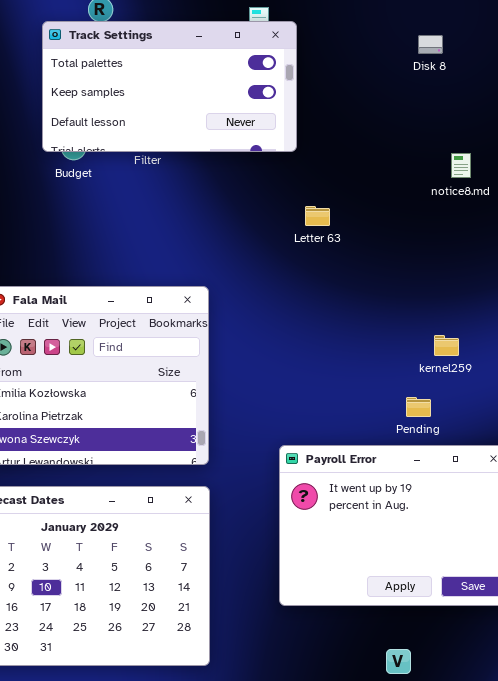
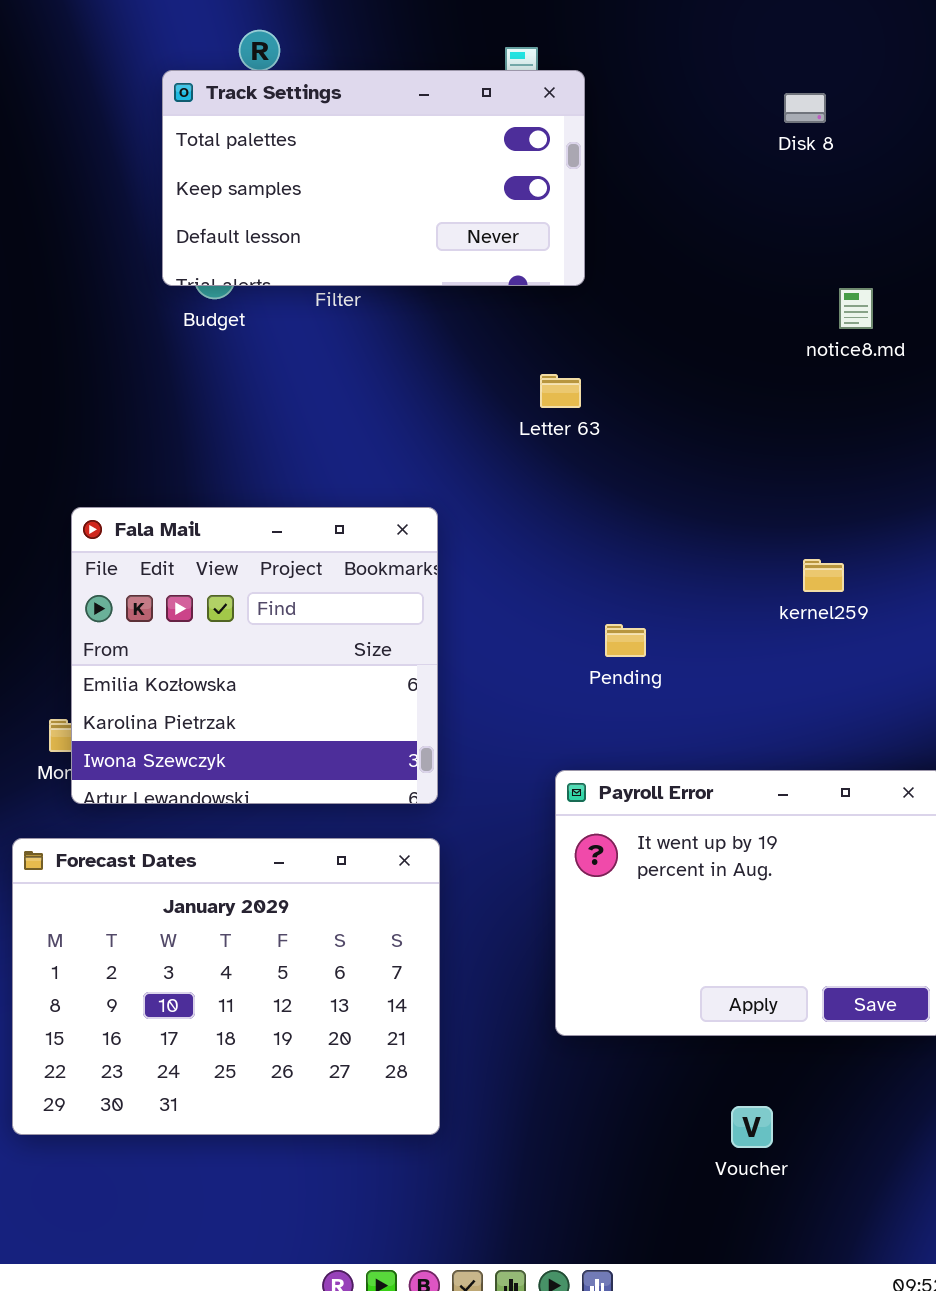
Letter 63: [305,206,330,226] -> [540,374,581,408], moved
kernel259: [434,335,459,356] -> [803,559,844,592], moved
Pending: [406,397,431,417] -> [605,624,646,657], moved

